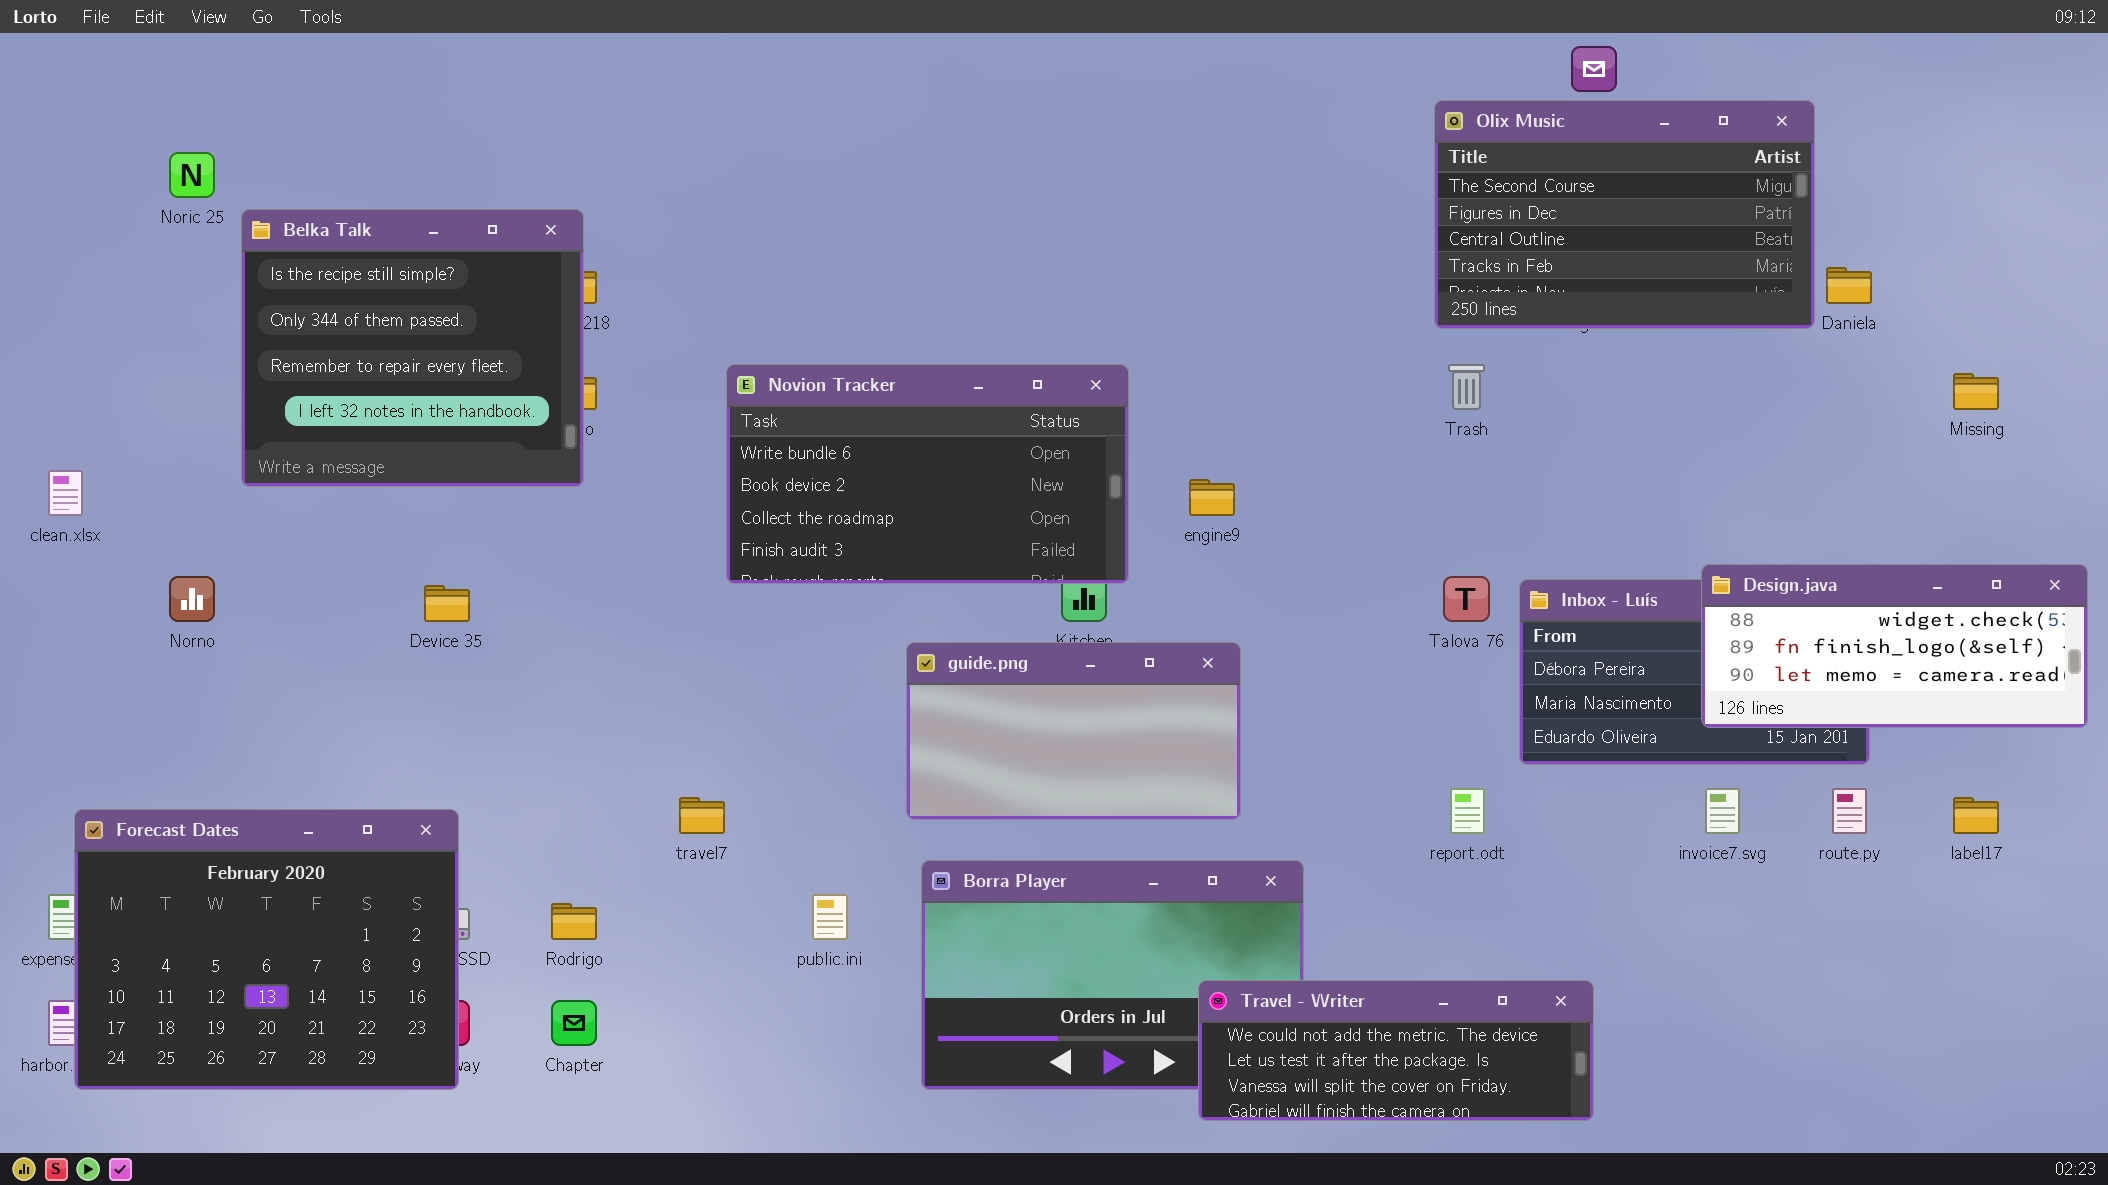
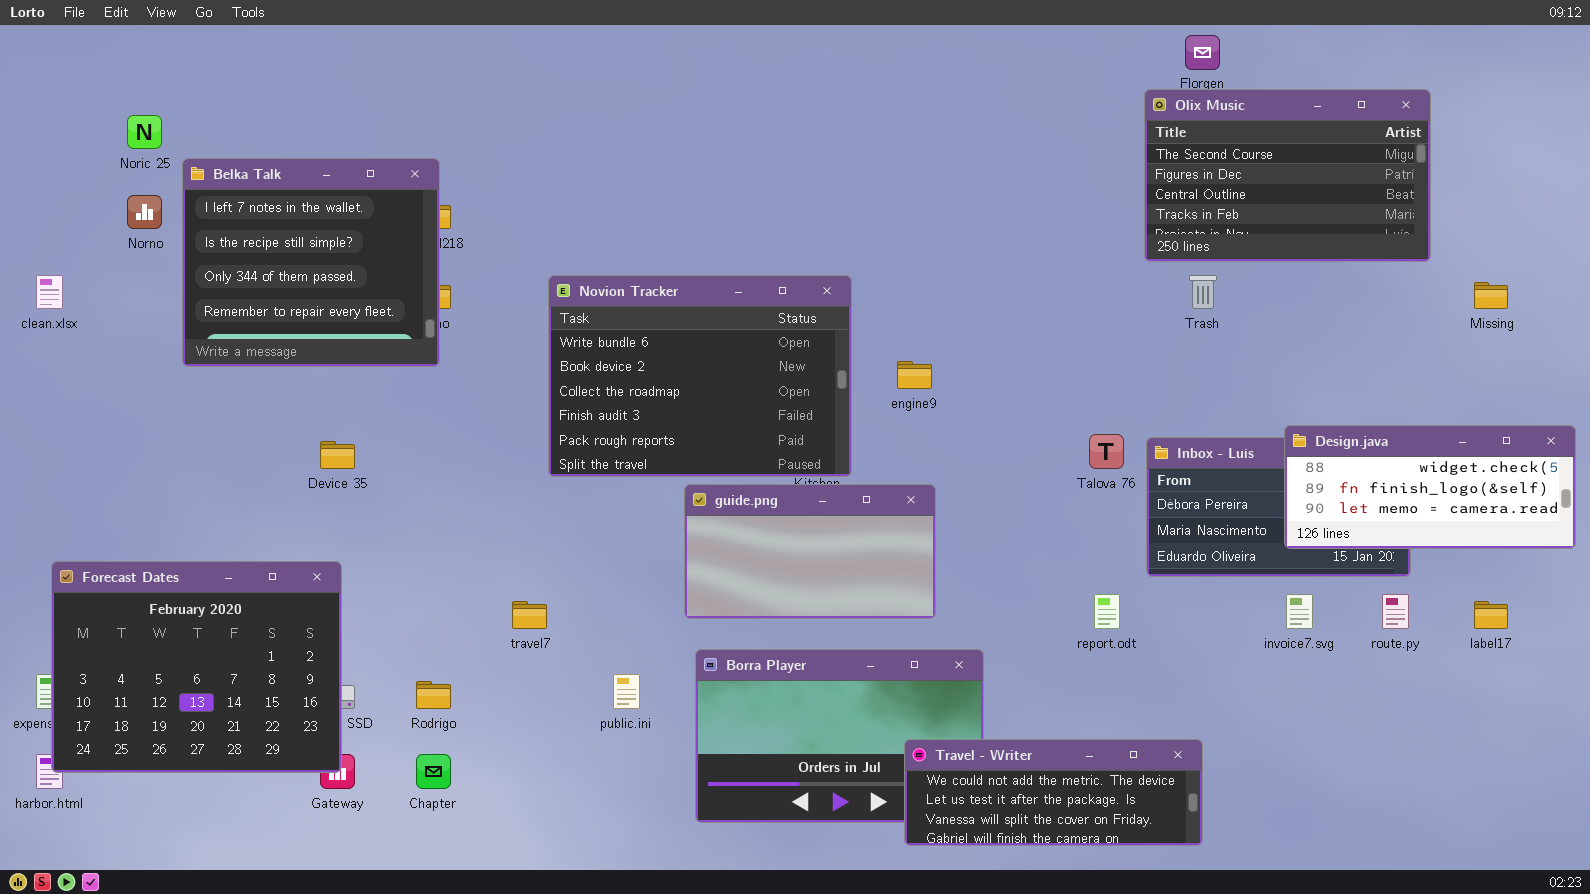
Olix Music: [1434,100,1815,329] -> [1144,89,1431,262], moved
Belka Talk: [241,209,584,487] -> [182,158,440,367], scrolled up 1 row
Novion Tracker: [726,364,1129,584] -> [548,275,852,477], resized
Trash: [1448,364,1485,410] -> [1189,275,1217,309], moved
clean.xlsx: [48,470,83,516] -> [36,275,63,309], moved
Norno: [169,576,215,622] -> [127,195,162,229], moved
Forecast Dates: [74,809,459,1090] -> [51,561,342,773], moved

